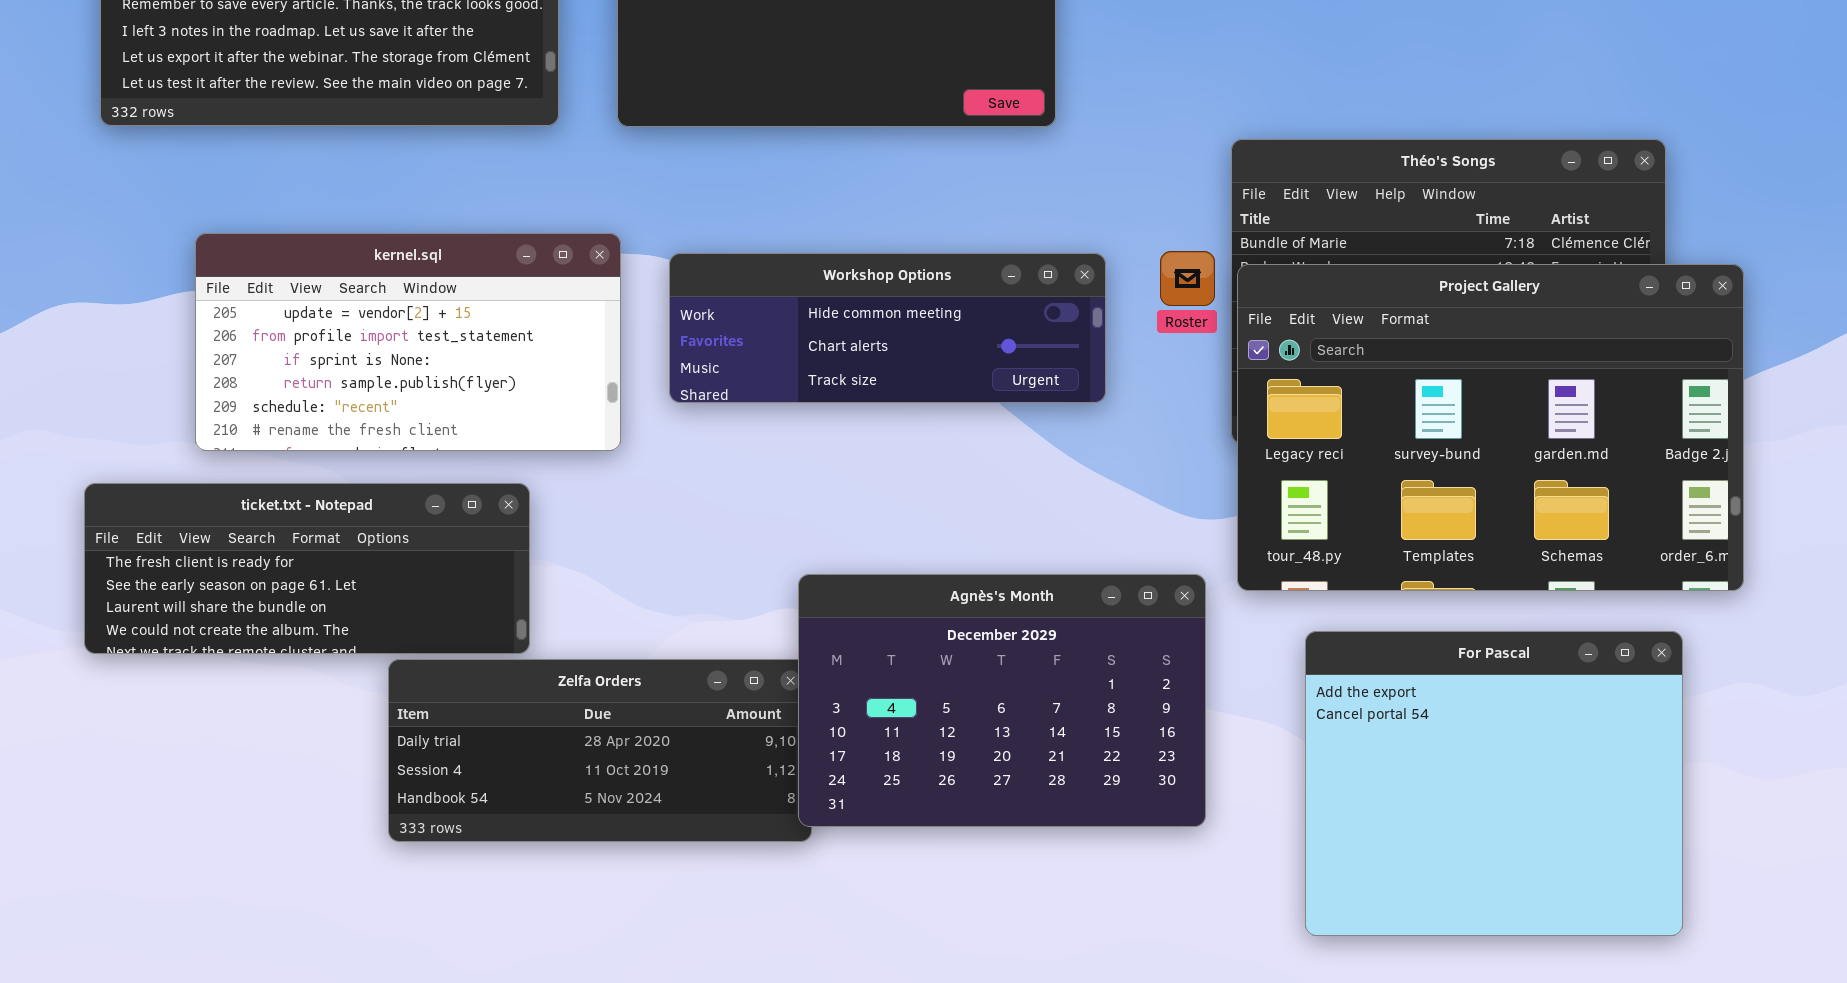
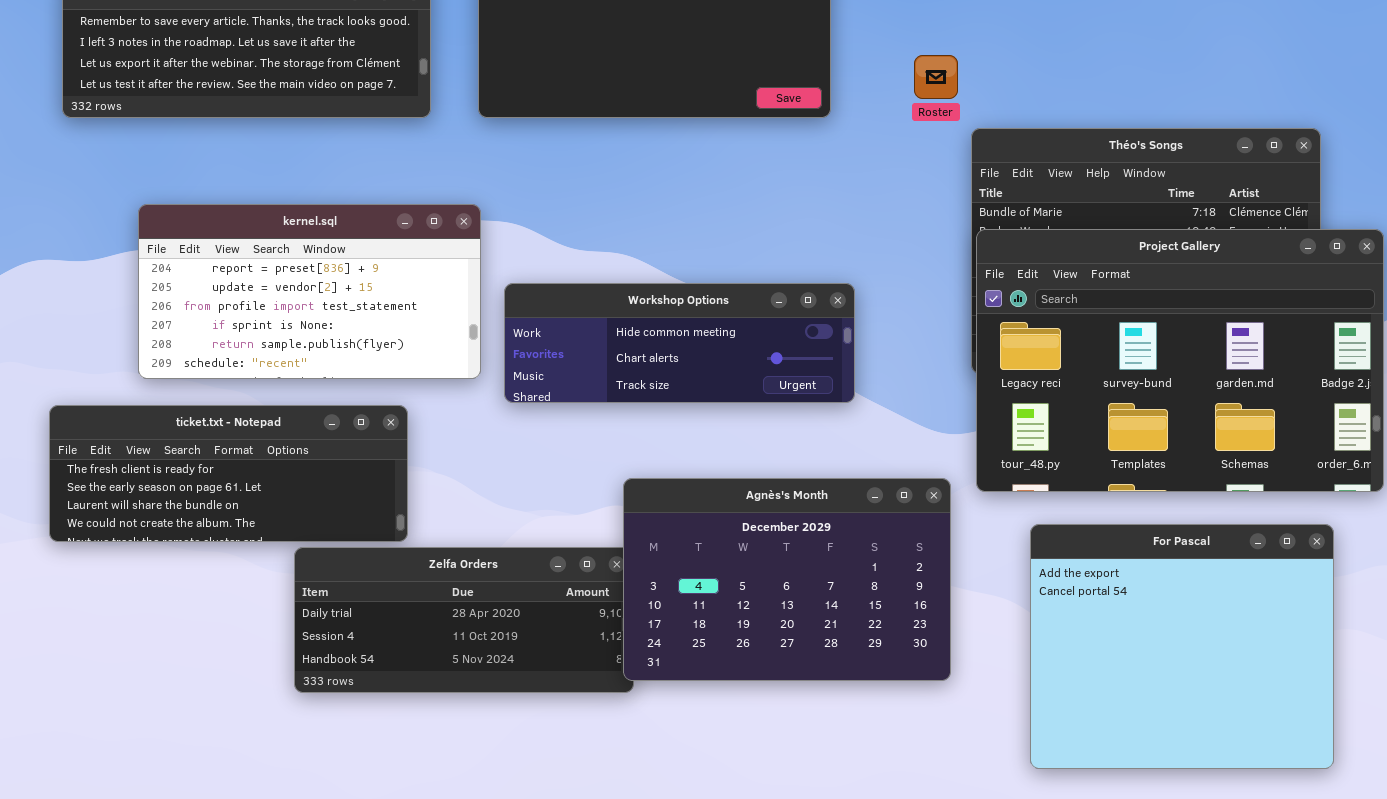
kernel.sql: [195,233,621,451] -> [138,204,481,379], scrolled up 1 row
Roster: [1160,251,1215,306] -> [914,55,958,99], moved
Workshop Options: [669,253,1106,403] -> [504,283,855,403], moved

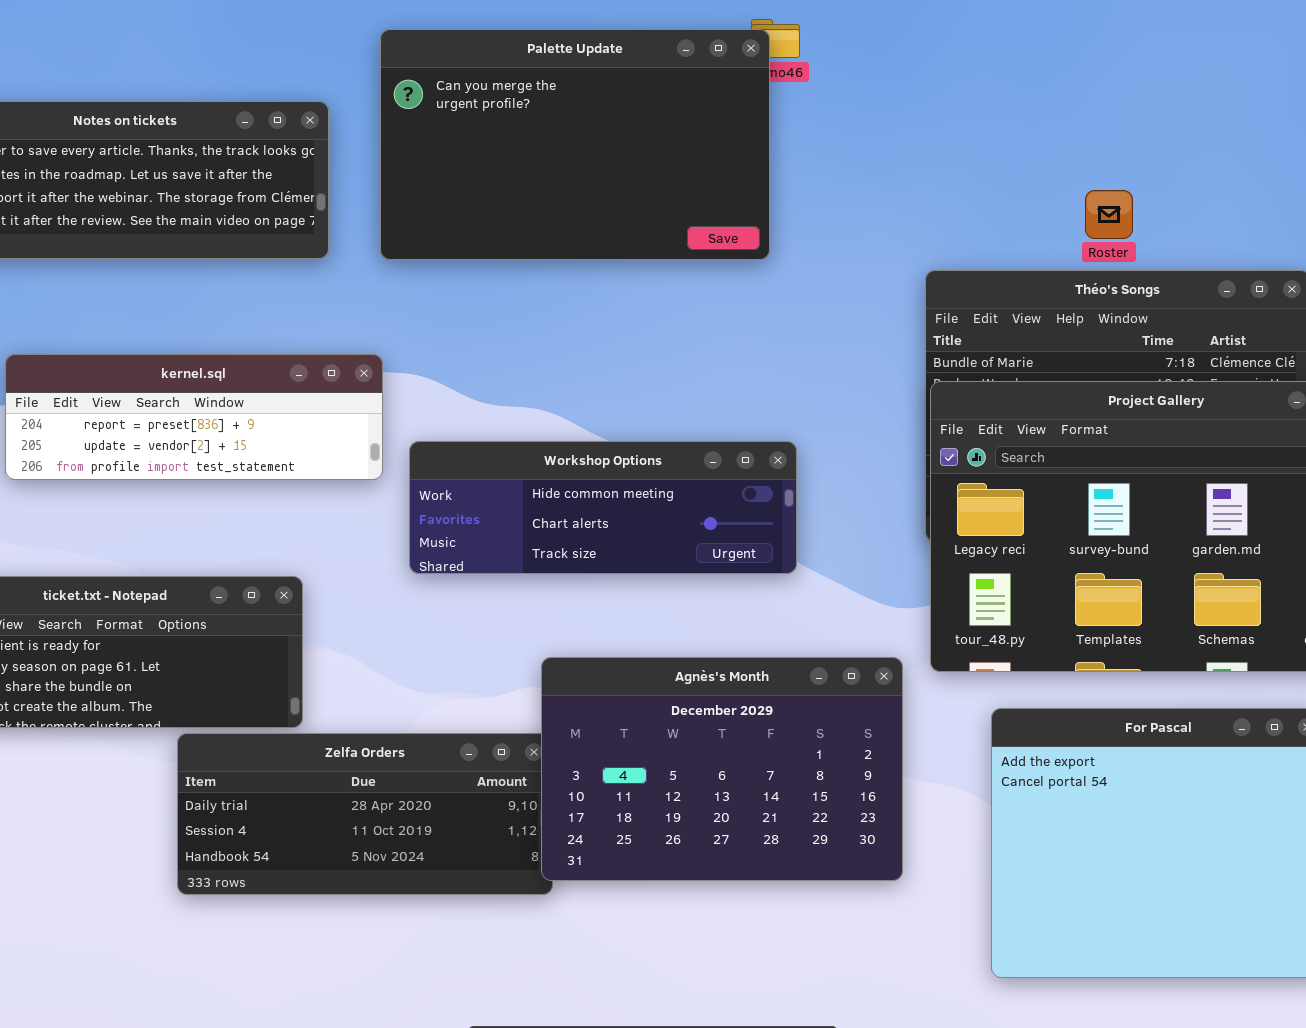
Roster: [914,55,958,99] -> [1085,190,1133,239], moved
kernel.sql: [138,204,481,379] -> [5,354,383,480], resized

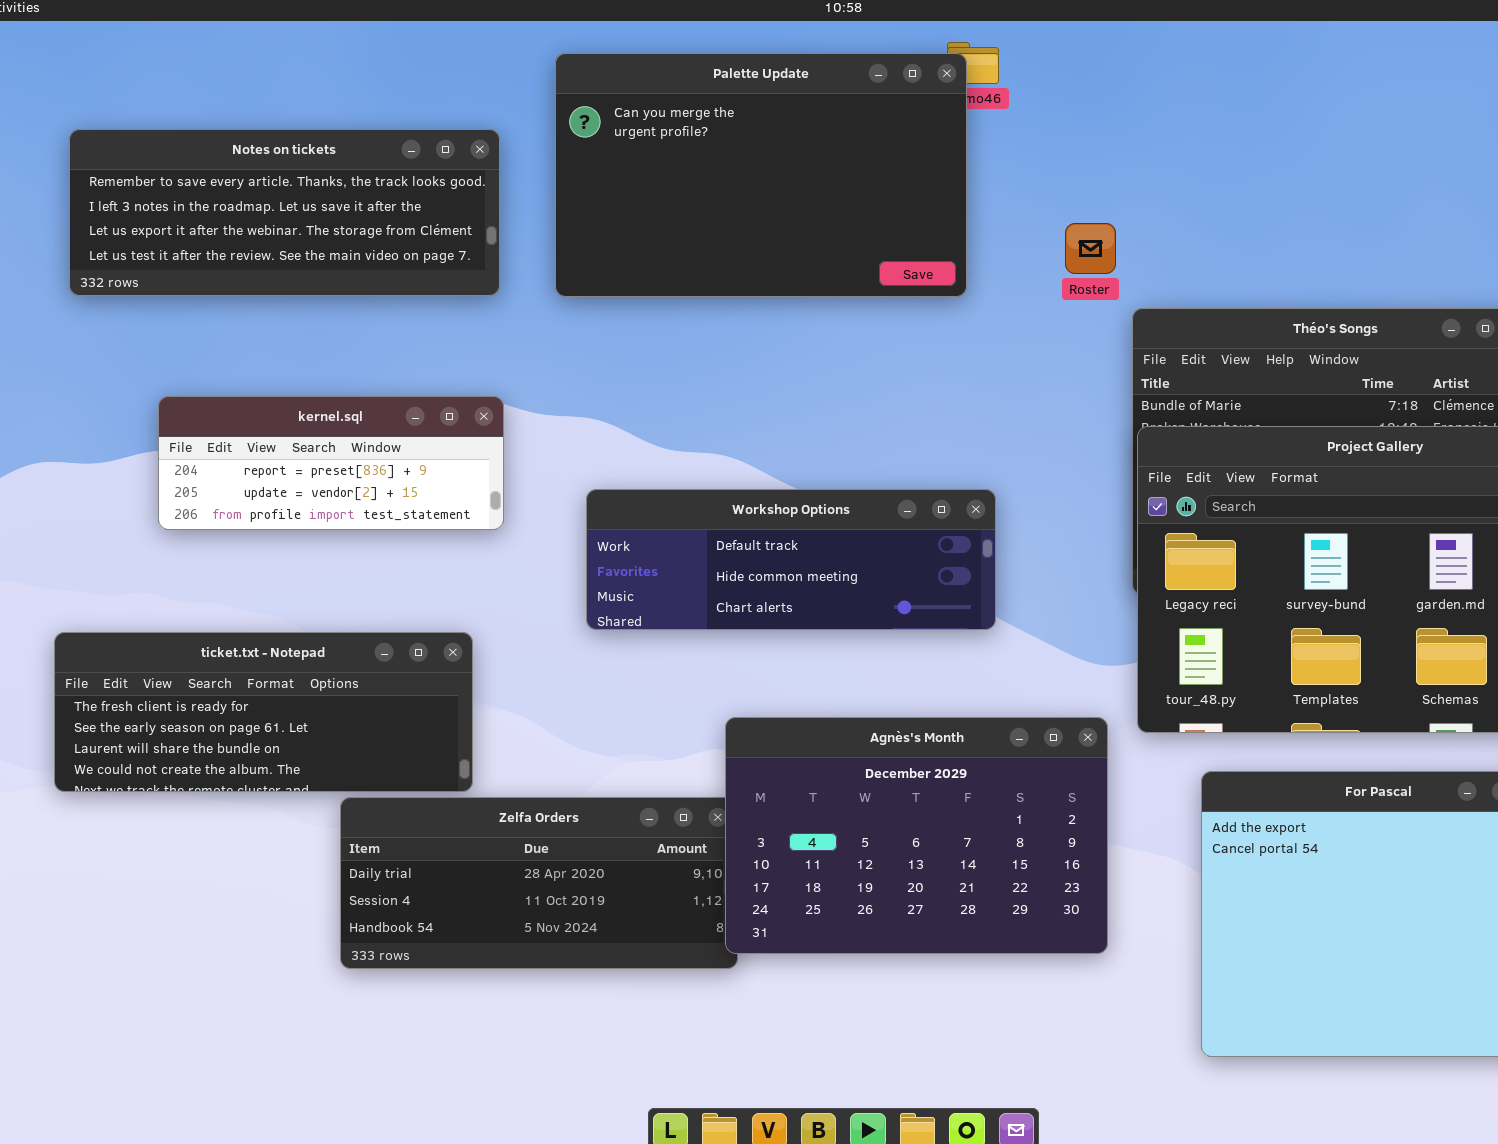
Roster: [1085,190,1133,239] -> [1065,223,1116,274], moved
kernel.sql: [5,354,383,480] -> [158,396,504,530], resized
Workshop Options: [409,441,797,574] -> [586,489,996,630], scrolled up 1 row

